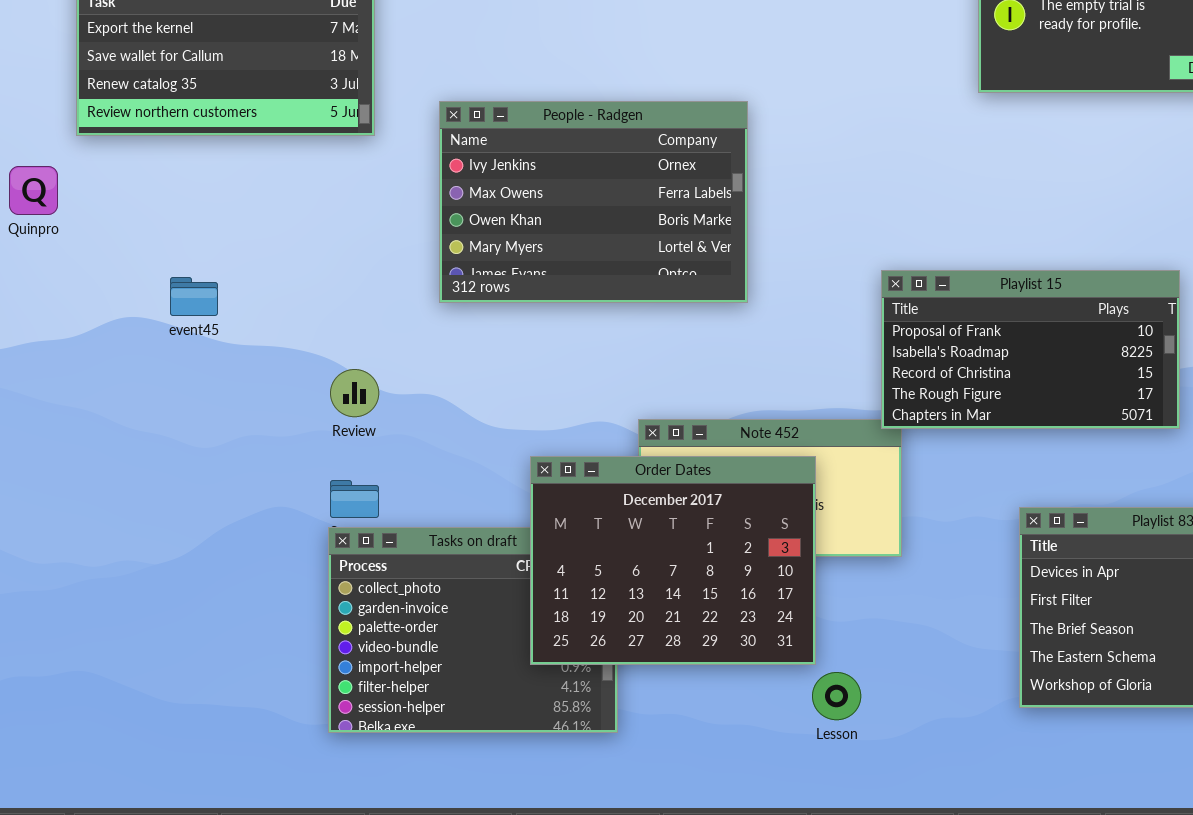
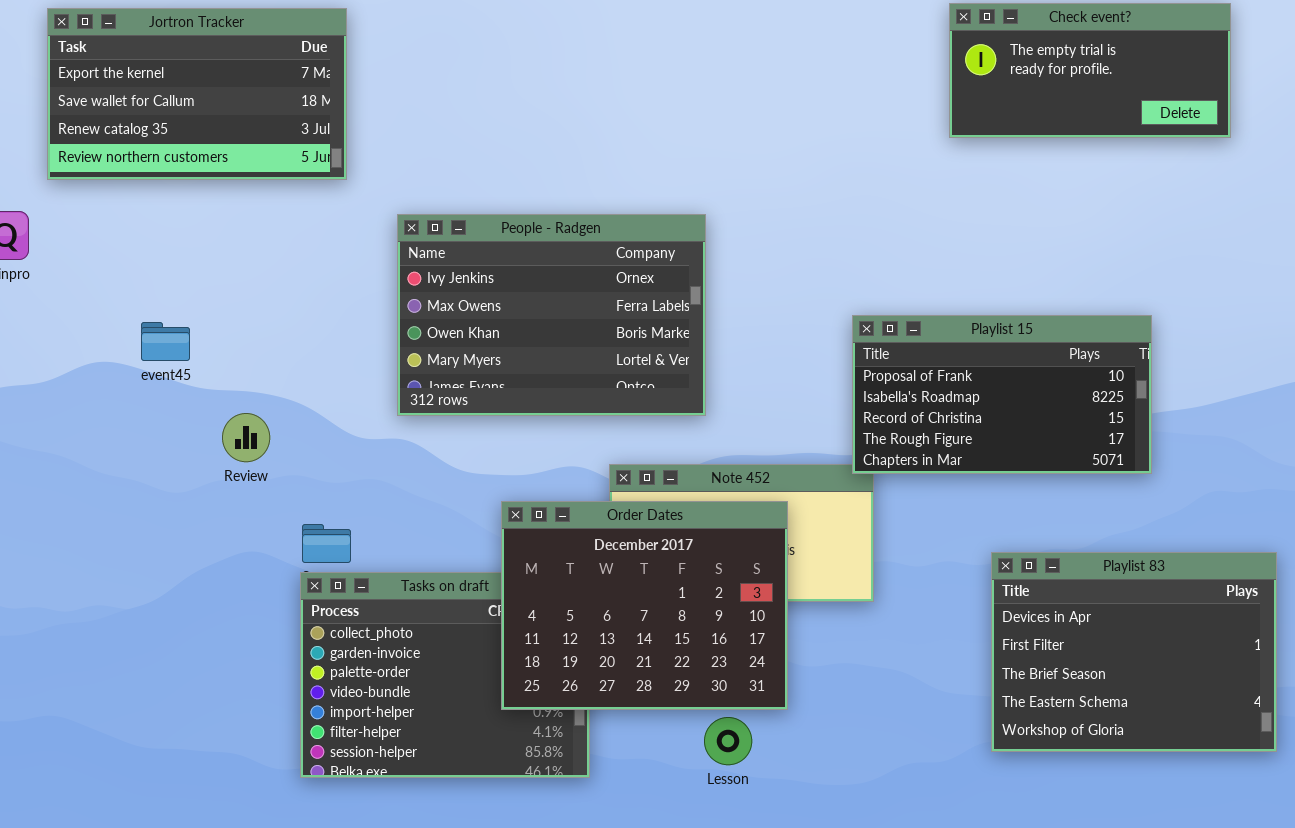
People - Radgen: [439,101,748,303] -> [397,214,706,416], moved
Review: [330,369,379,417] -> [222,413,270,462], moved
Lesson: [812,672,861,720] -> [704,717,752,765], moved

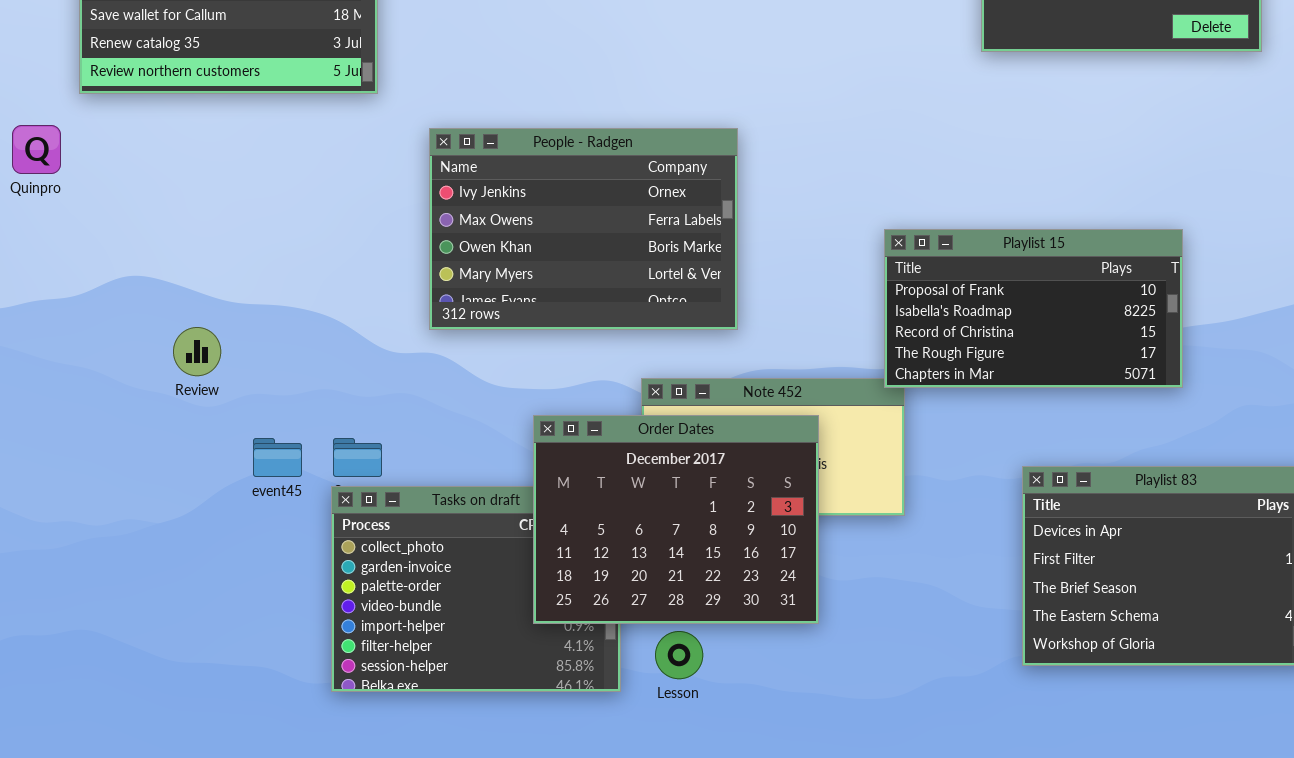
event45: [141,322,190,361] -> [253,438,302,477], moved
Review: [222,413,270,462] -> [173,327,221,376], moved
Lesson: [704,717,752,765] -> [655,631,703,679], moved

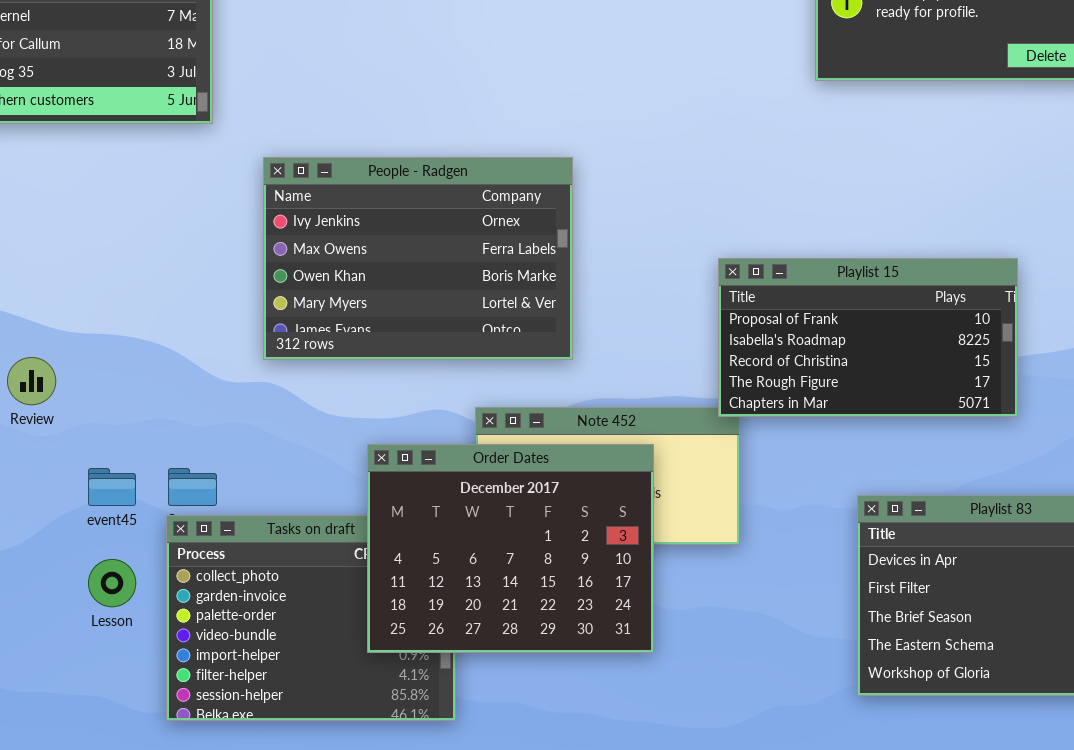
Lesson: [655,631,703,679] -> [88,559,136,607], moved

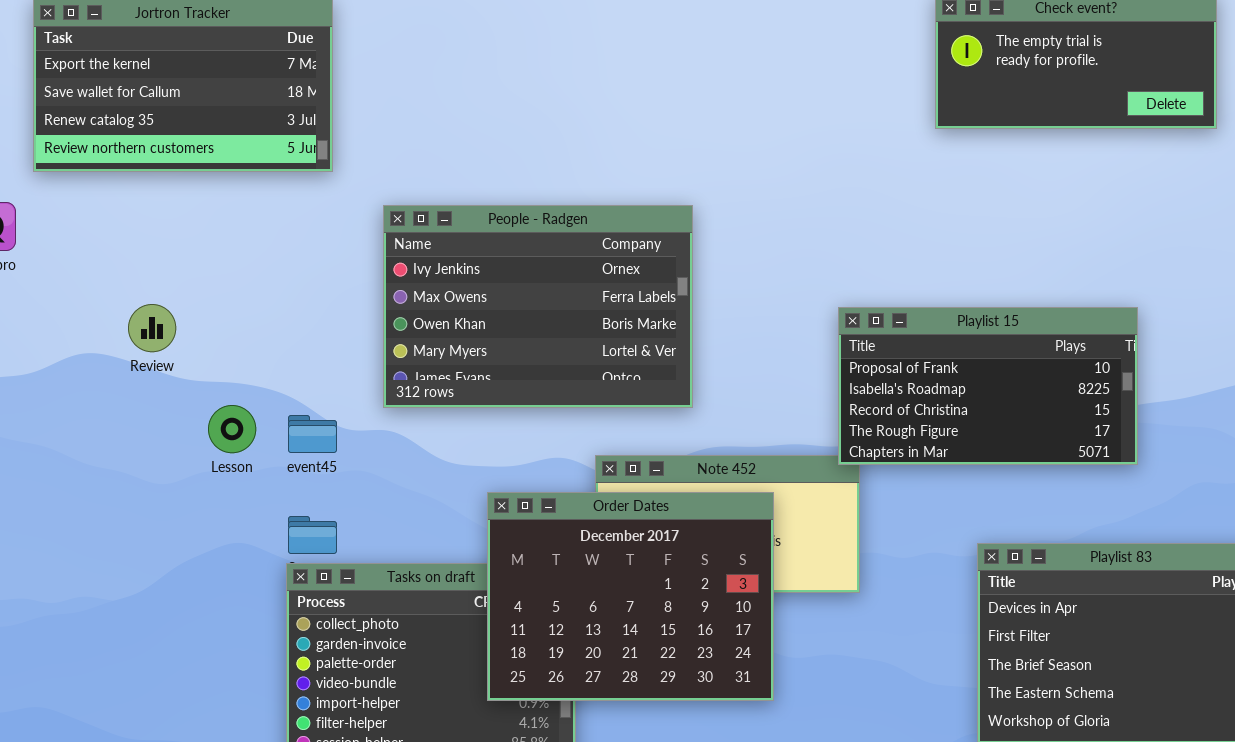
Review: [7,357,56,405] -> [128,304,176,352], moved
event45: [88,468,136,506] -> [288,415,337,453], moved
Lesson: [88,559,136,607] -> [208,405,256,453], moved

